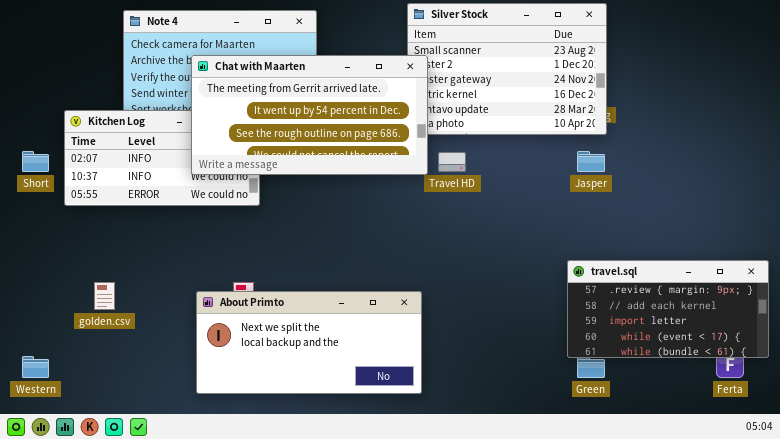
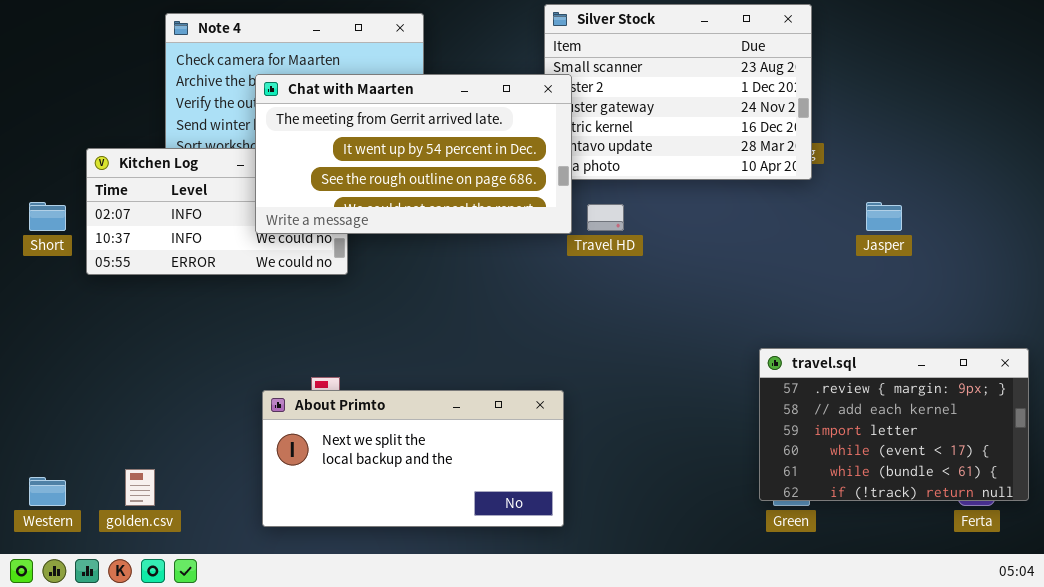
Jasper: [577,151,605,172] -> [866,202,902,231], moved
travel.sql: [567,260,769,358] -> [759,348,1029,501], resized
golden.csv: [94,282,115,310] -> [125,469,155,506], moved

